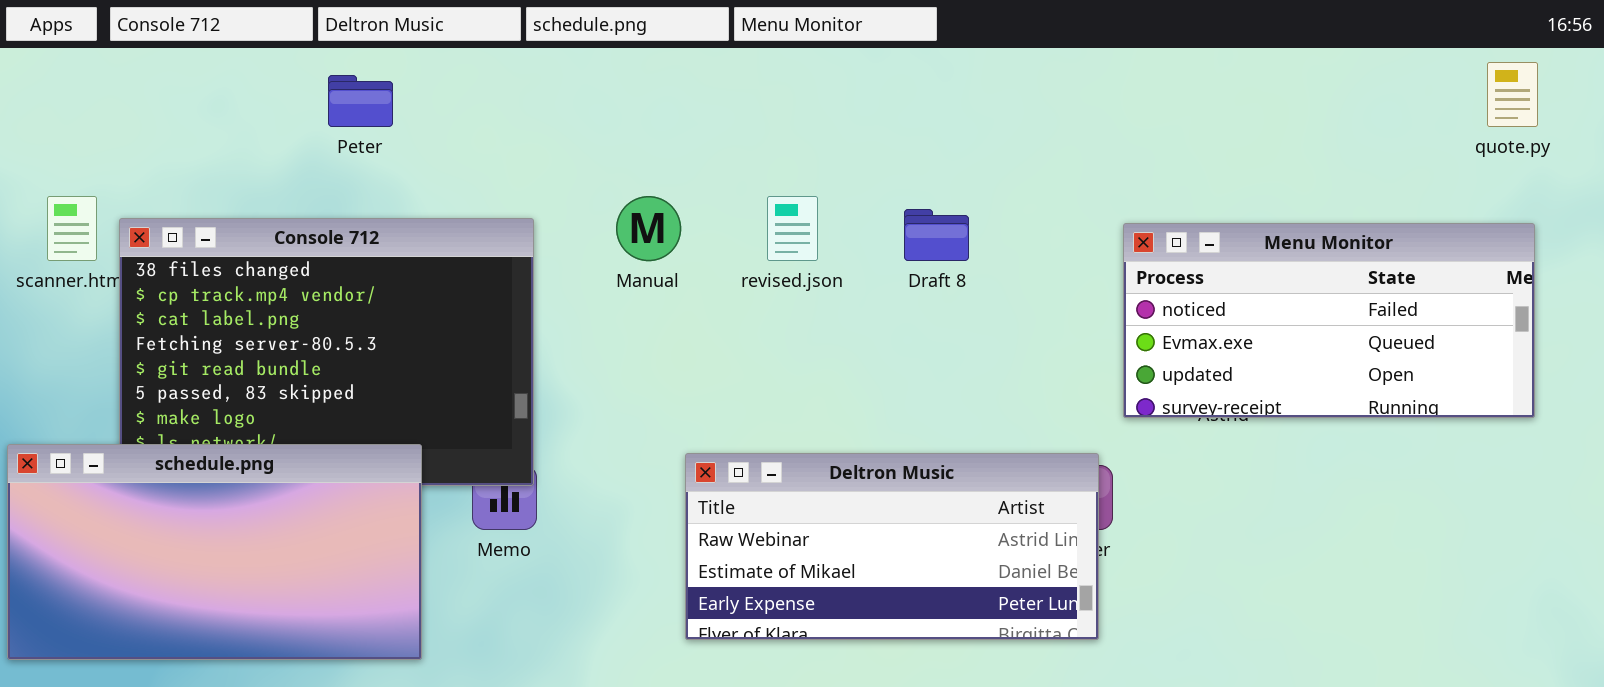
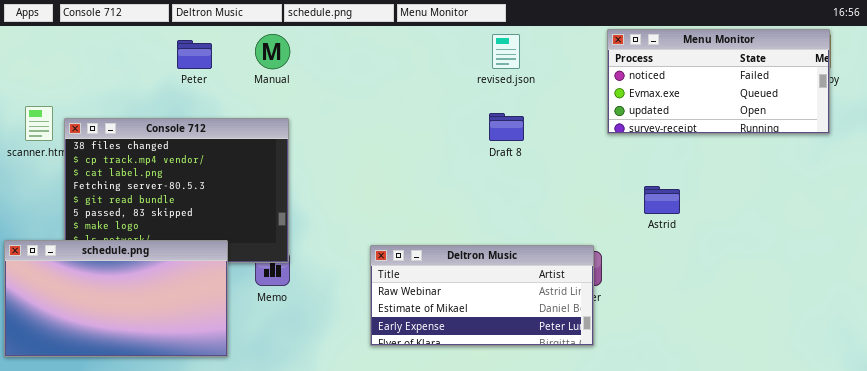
Manual: [616,196,681,261] -> [255,34,290,69], moved
revised.json: [767,196,818,261] -> [492,34,520,69], moved
Menu Monitor: [1123,223,1535,418] -> [607,29,830,134], moved

